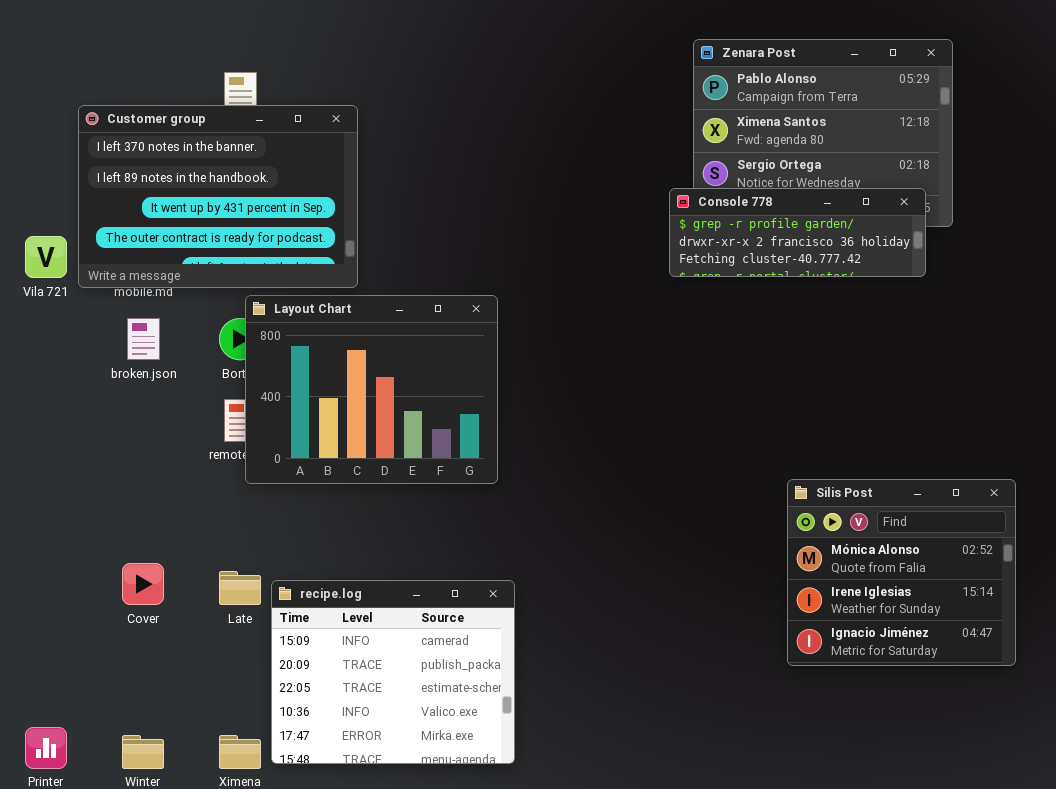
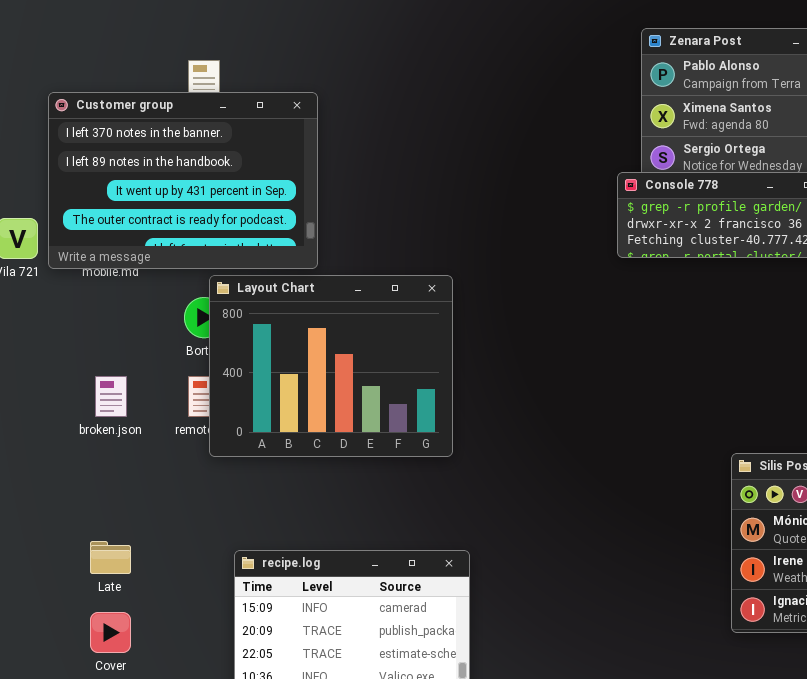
broken.json: [127,318,160,360] -> [95,376,127,417], moved
Cover: [122,563,164,605] -> [90,612,131,653], moved
Late: [219,571,261,605] -> [90,541,131,574], moved

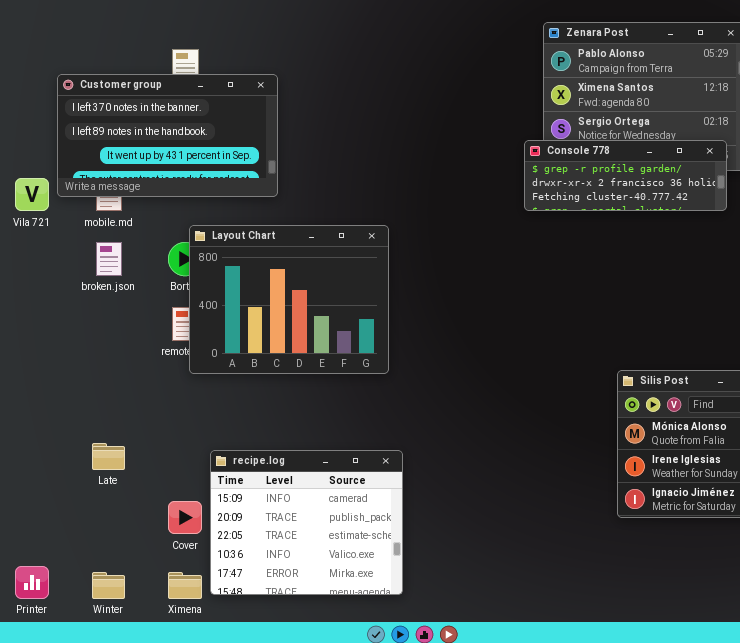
Customer group: [48,92,318,269] -> [57,74,278,197], resized
broken.json: [95,376,127,417] -> [96,242,122,276], moved
Cover: [90,612,131,653] -> [168,501,202,534], moved

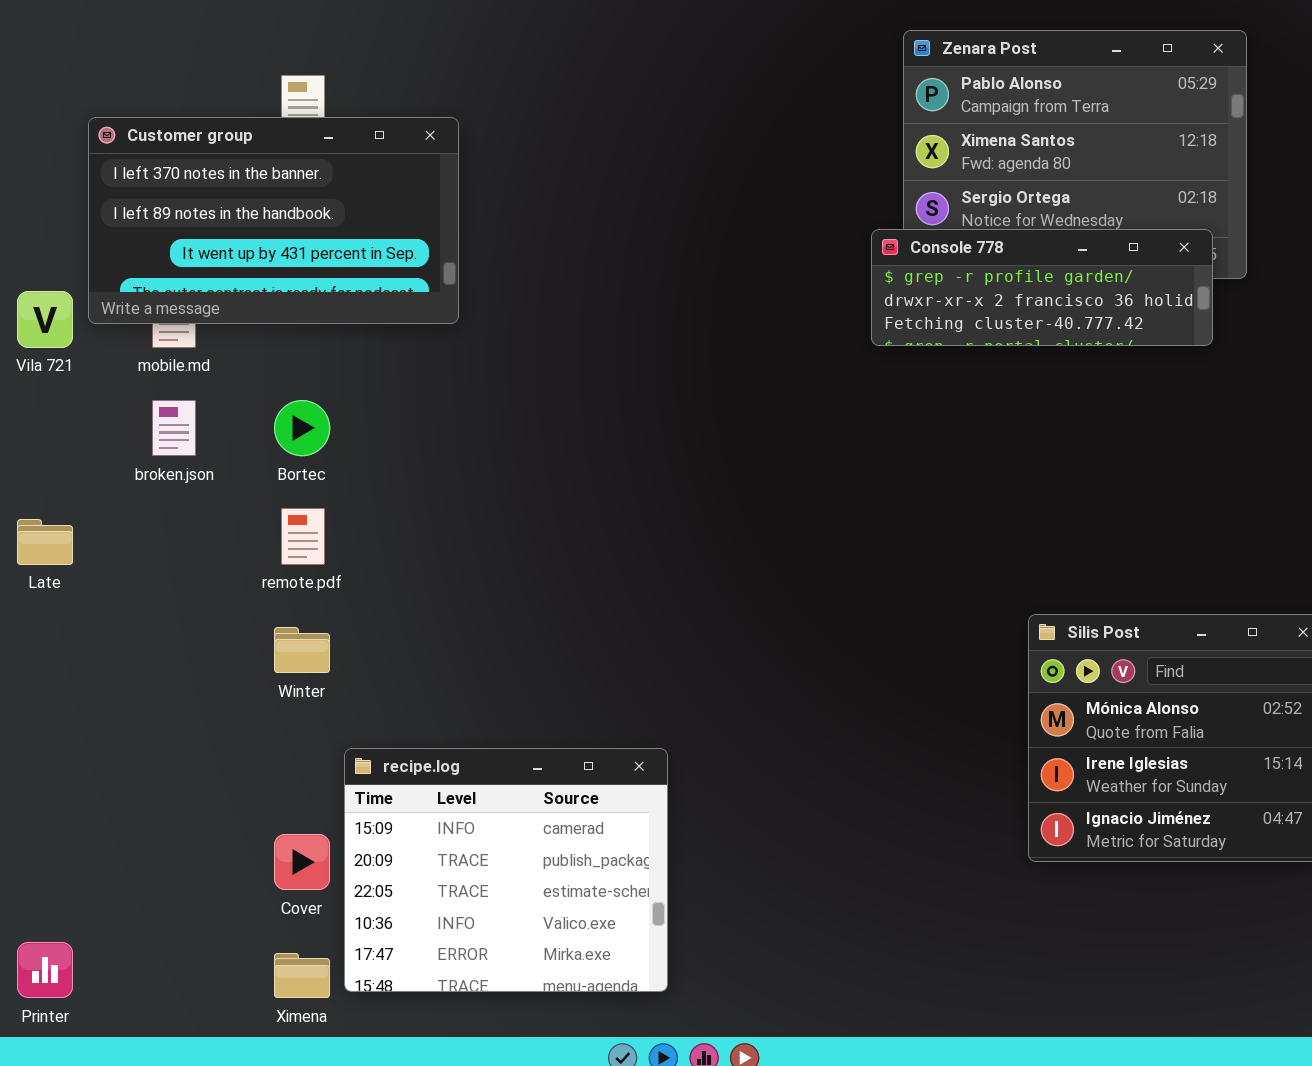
Layout Chart: [189,225,389,374] -> none, closed
Late: [92,443,125,470] -> [17,519,73,565], moved
Winter: [92,572,125,599] -> [274,627,330,673], moved

